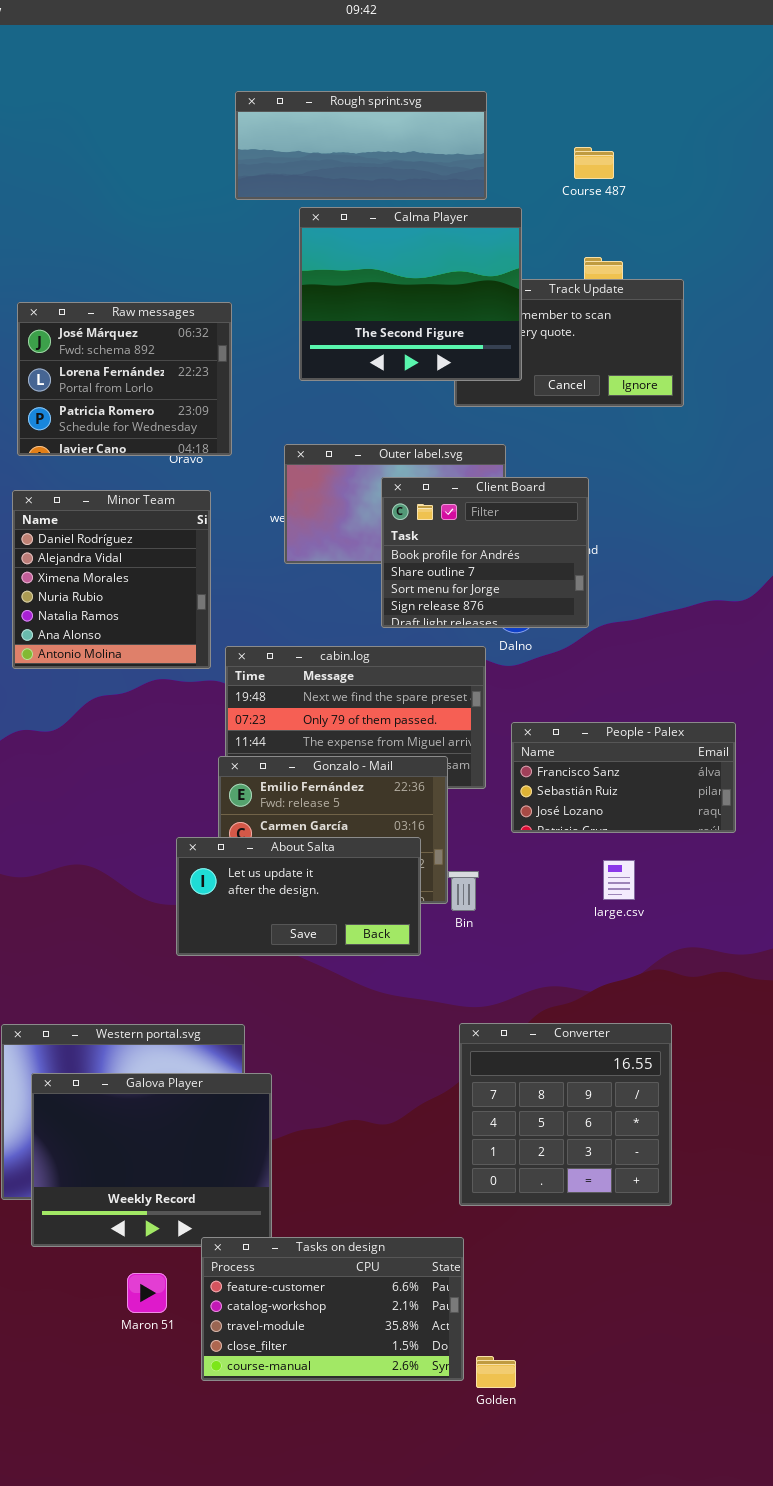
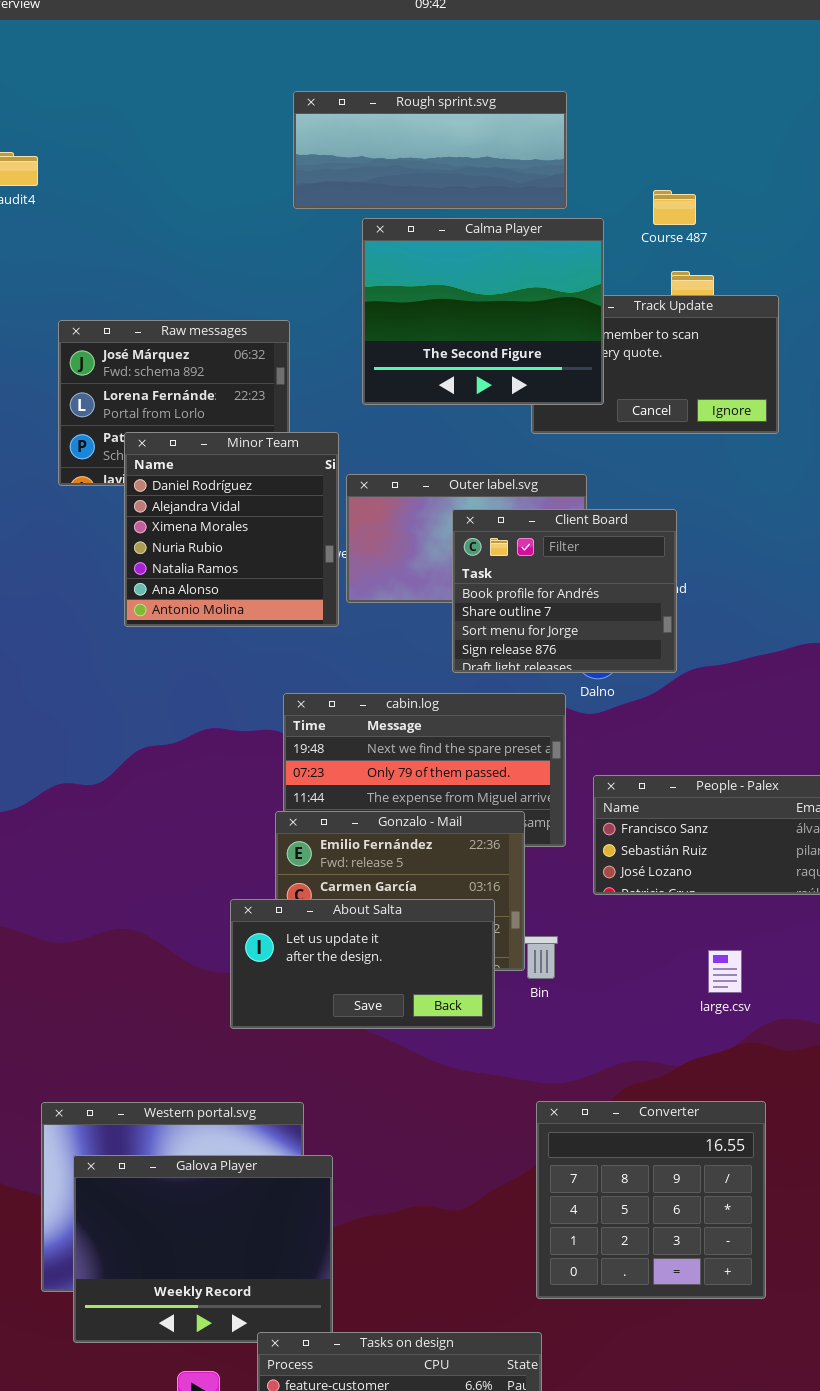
Course 487: [574,147,614,179] -> [653,190,696,225], moved
Minor Team: [12,490,211,669] -> [124,432,339,627], moved
large.csv: [603,860,635,900] -> [708,950,742,993], moved

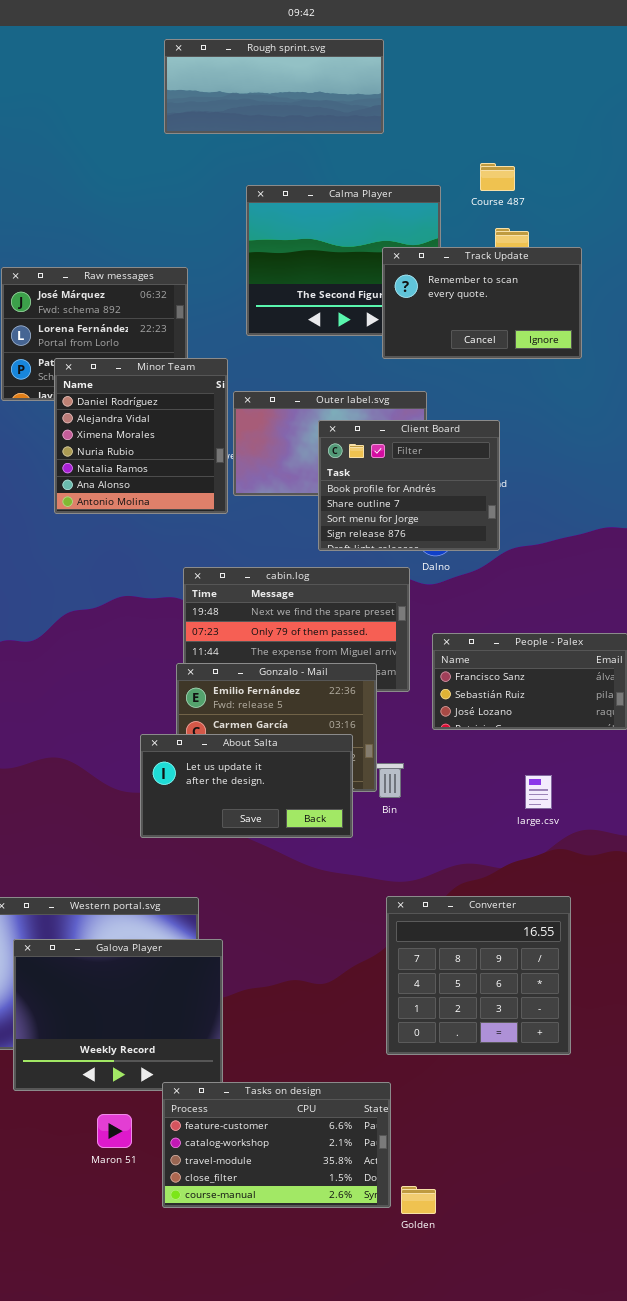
Rough sprint.svg: [293,91,567,209] -> [164,39,384,134], moved
Track Update: [531,295,779,434] -> [382,247,582,359], raised

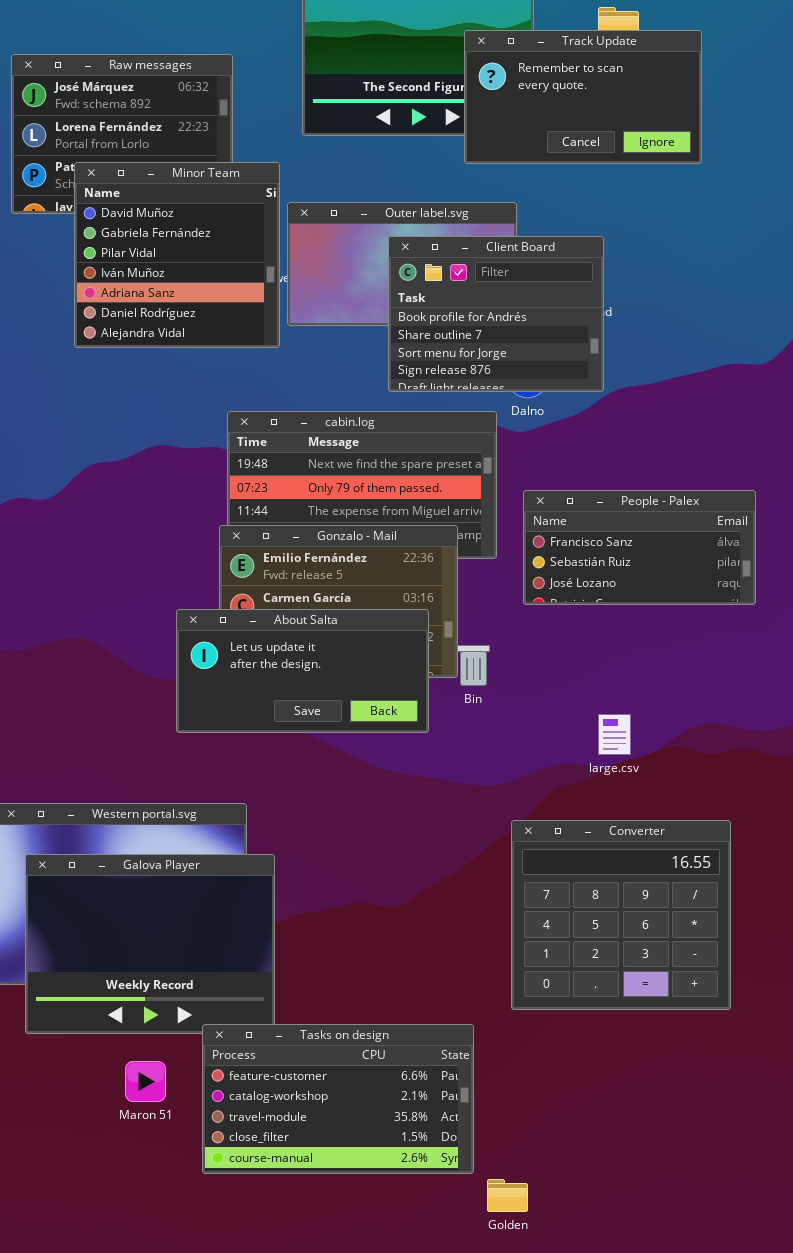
Minor Team: [54,358,228,514] -> [74,162,280,348], scrolled up 5 rows
large.csv: [525,775,552,809] -> [598,714,631,755], moved
Converter: [386,896,571,1055] -> [511,820,731,1010], moved
Golden: [401,1186,436,1214] -> [487,1179,528,1212], moved

